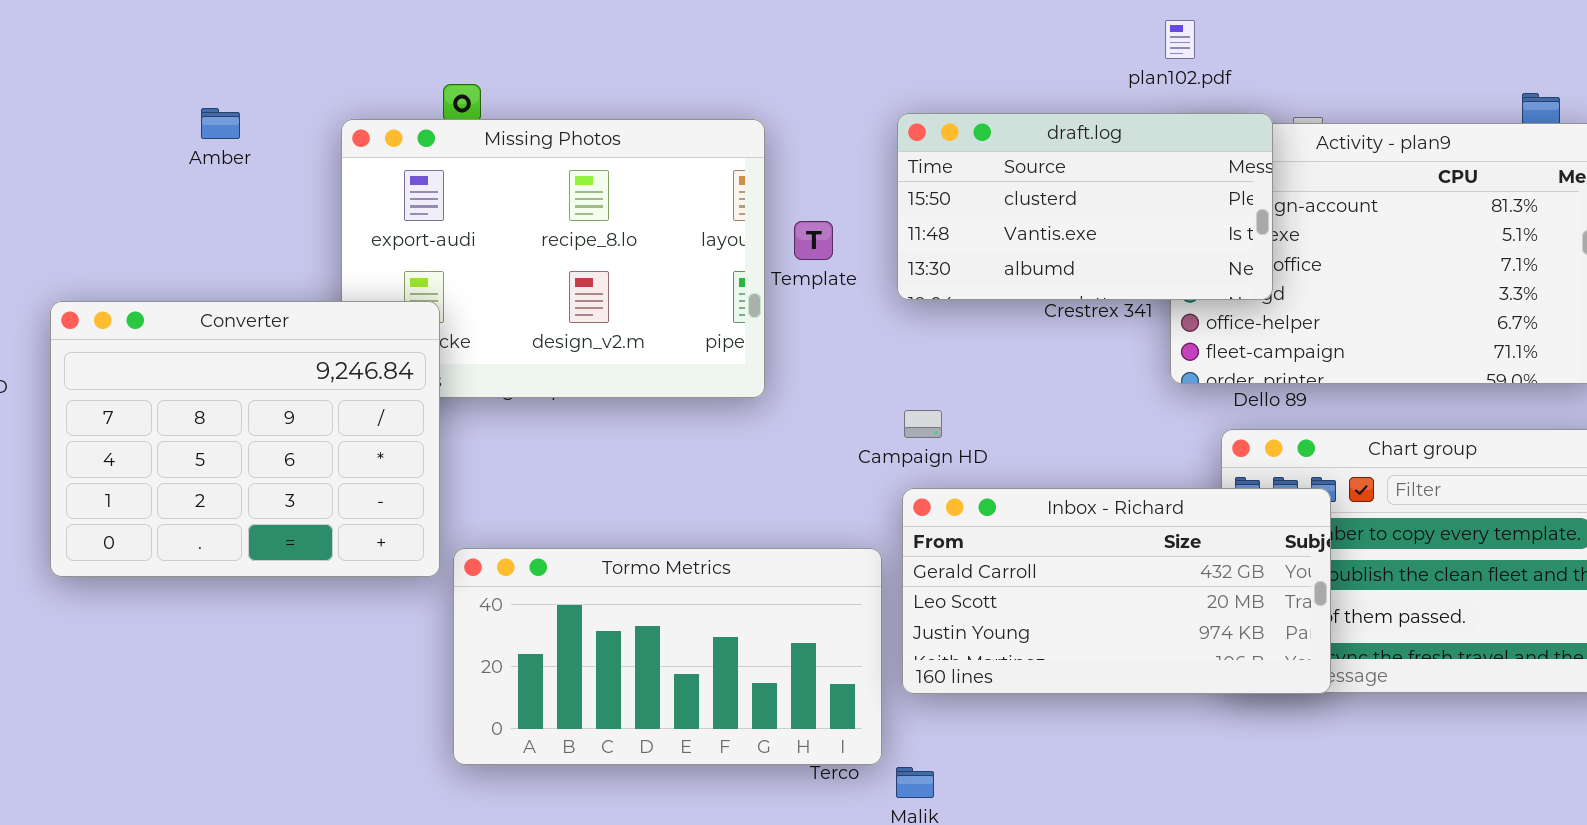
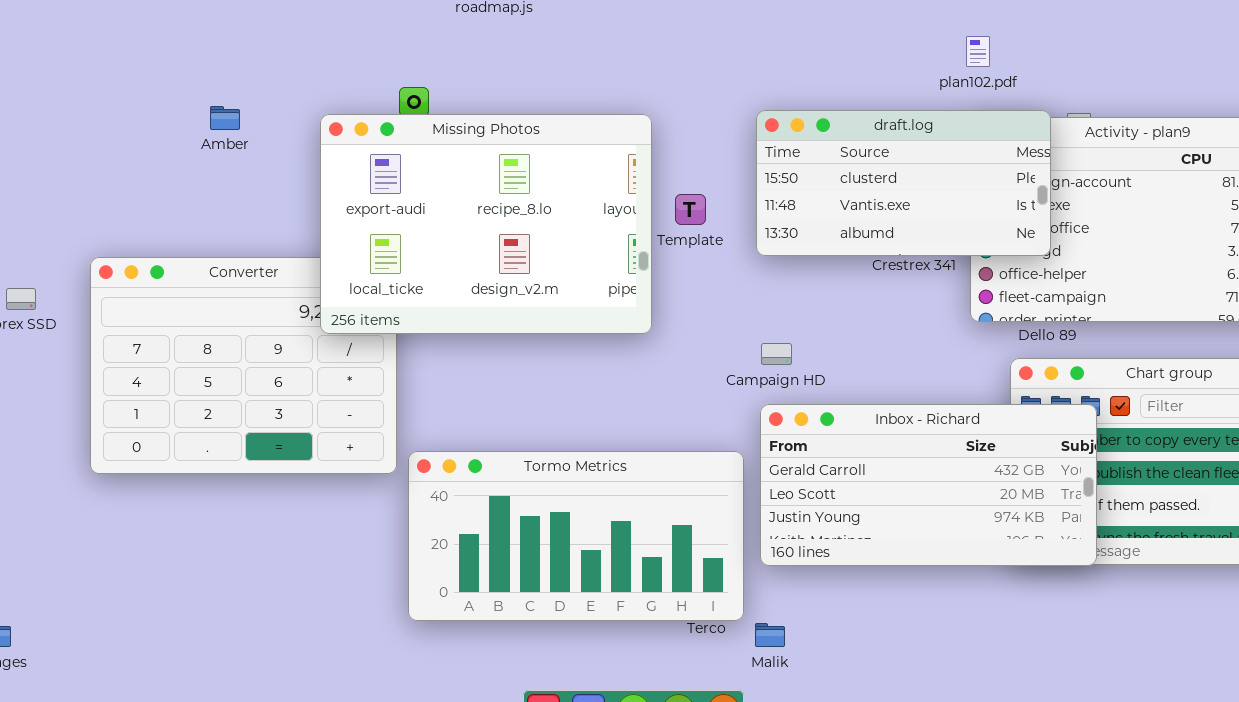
Missing Photos: [341,119,765,398] -> [320,114,652,334], raised

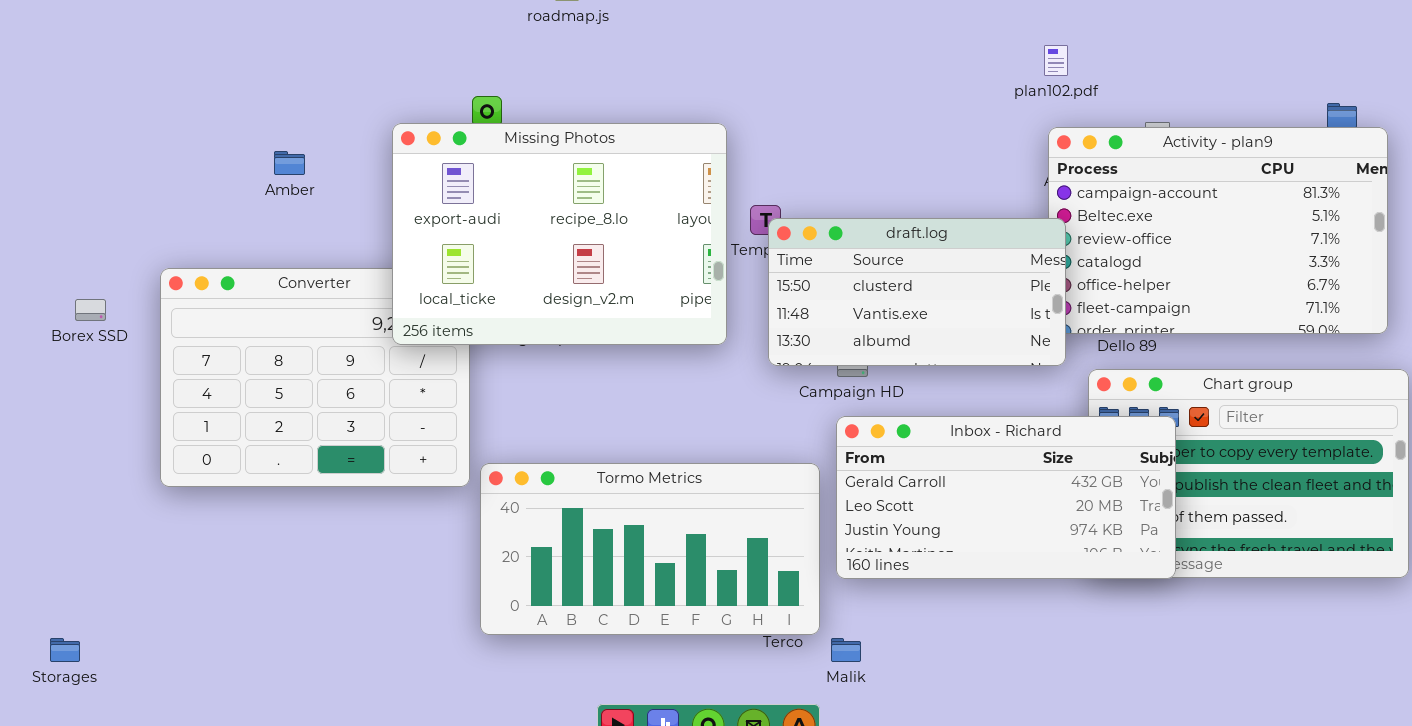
Amber: [210,106,240,130] -> [274,151,305,175], moved
draft.log: [756,110,1051,256] -> [768,218,1066,366], moved

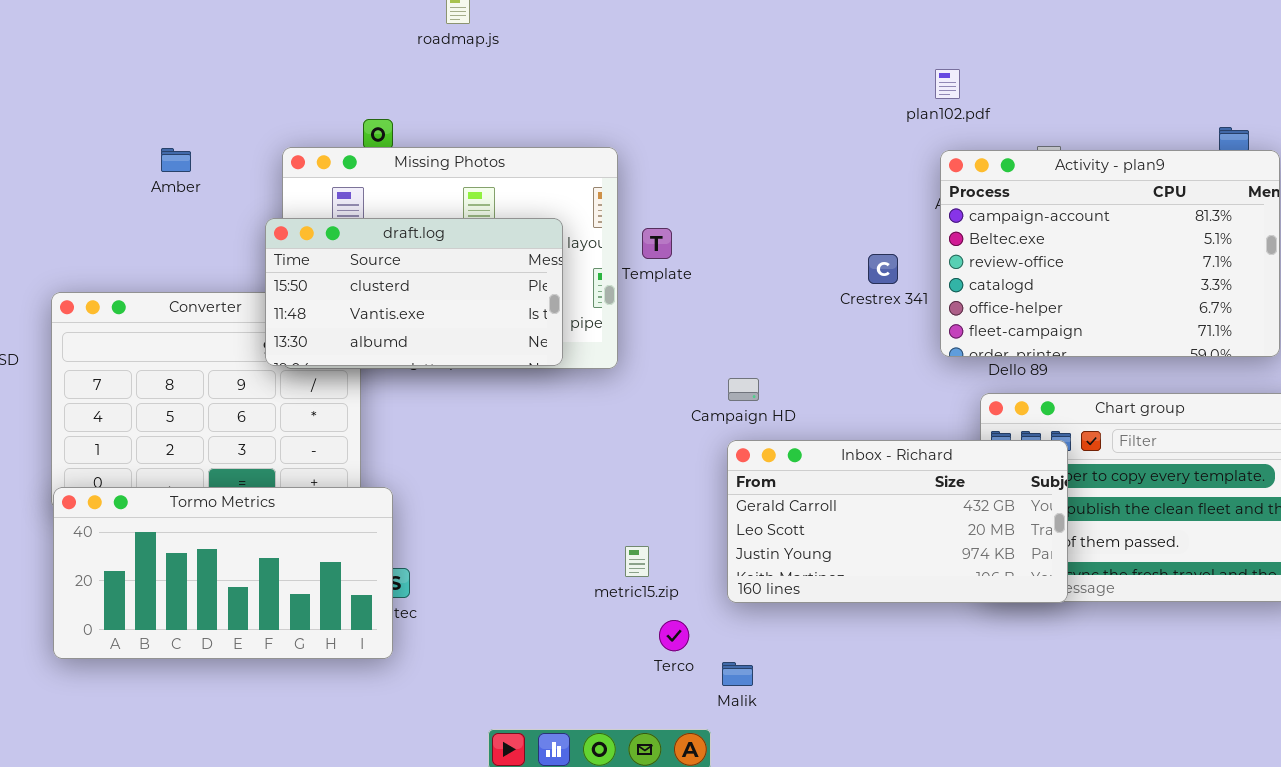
Amber: [274,151,305,175] -> [161,148,191,172], moved
draft.log: [768,218,1066,366] -> [265,218,563,366], moved
Tormo Metrics: [480,463,820,635] -> [53,487,393,659], moved

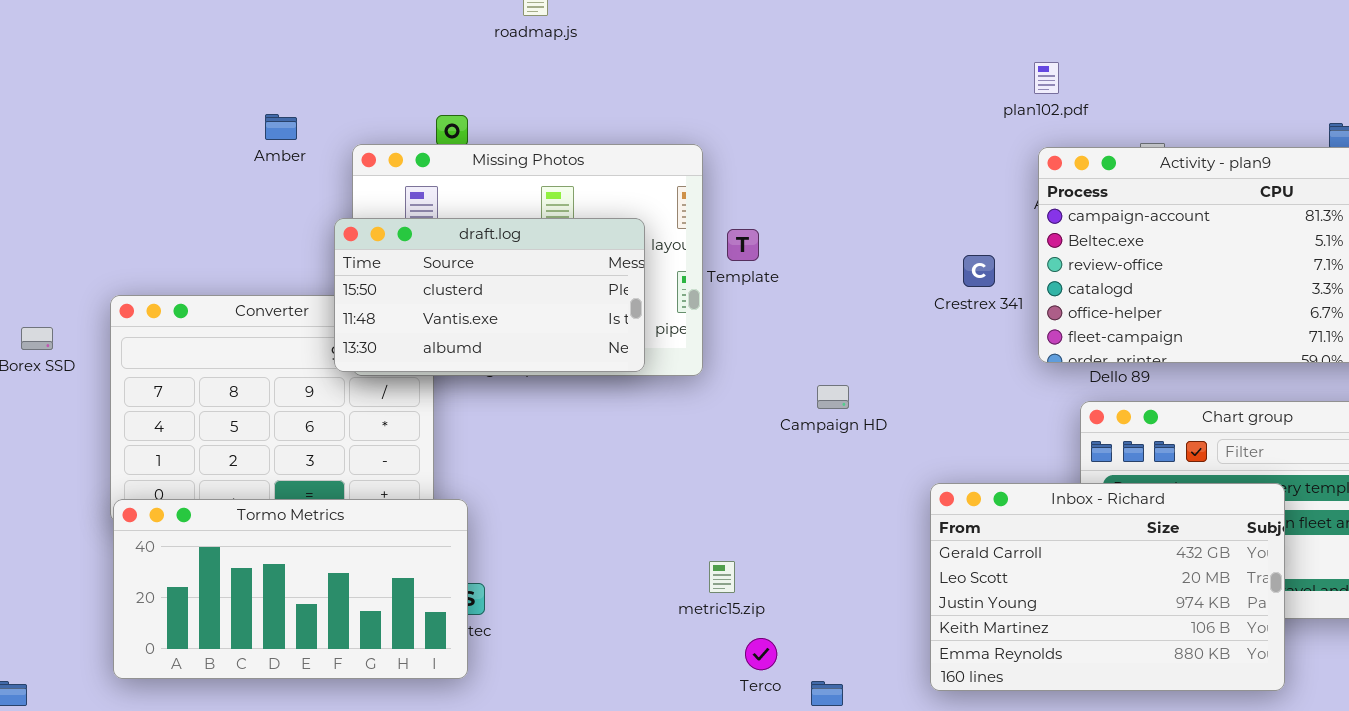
Amber: [161,148,191,172] -> [265,114,297,140], moved
Inbox - Richard: [727,440,1068,603] -> [930,483,1285,691], moved, resized

